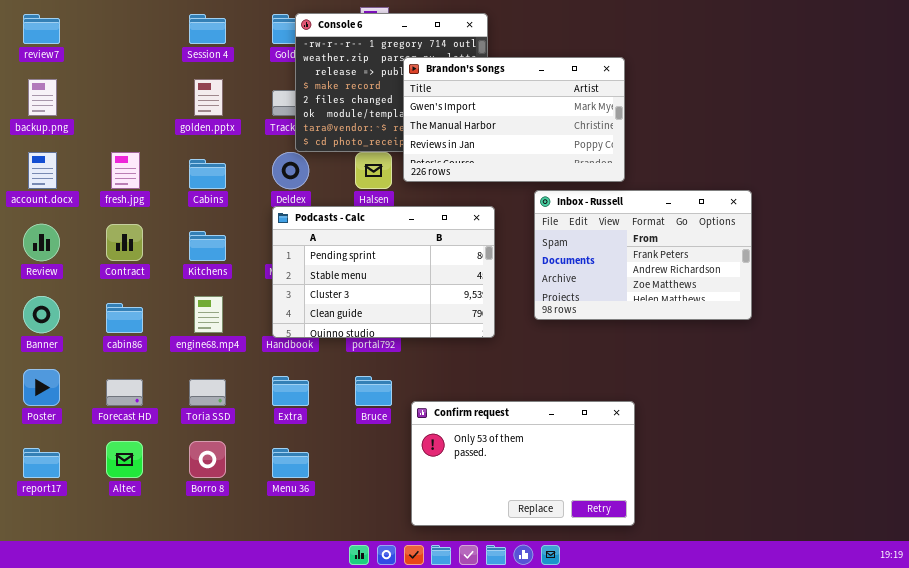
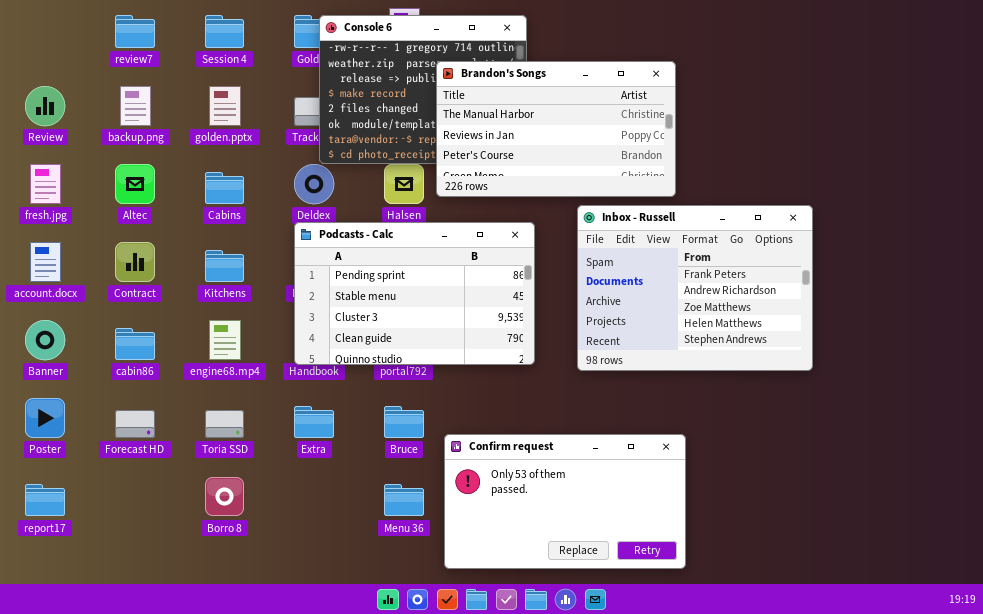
review7: [23,14,60,44] -> [115,15,155,48], moved
Brandon's Songs: [403,57,625,182] -> [436,61,676,197], scrolled down 1 row
backup.png: [28,79,57,116] -> [120,86,151,126], moved
account.docx: [28,152,57,189] -> [30,242,61,282], moved
fresh.jpg: [111,152,140,189] -> [30,164,61,204], moved
Inbox - Russell: [534,190,752,320] -> [577,205,813,371], resized
Review: [23,224,60,261] -> [25,86,65,126], moved
Altec: [106,441,143,478] -> [115,164,155,204], moved
Menu 36: [272,448,309,478] -> [384,484,424,516], moved

